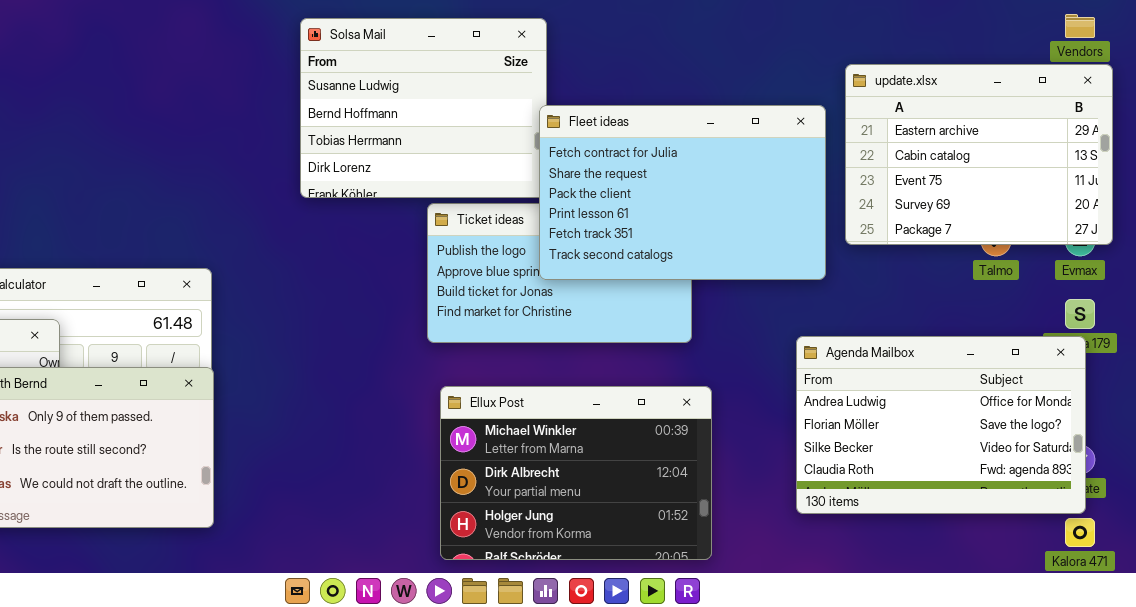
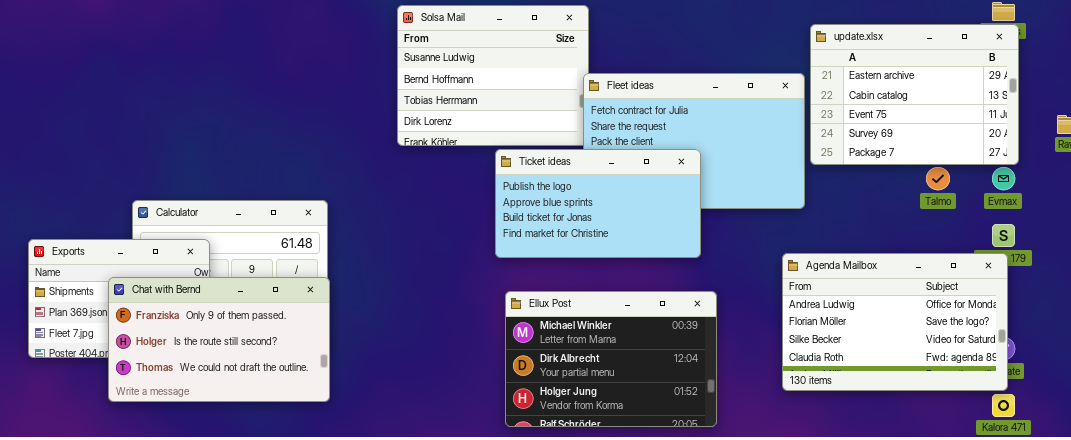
update.xlsx: [845,64,1113,245] -> [810,24,1019,165], moved
Ticket ideas: [427,203,692,343] -> [495,149,701,258], raised

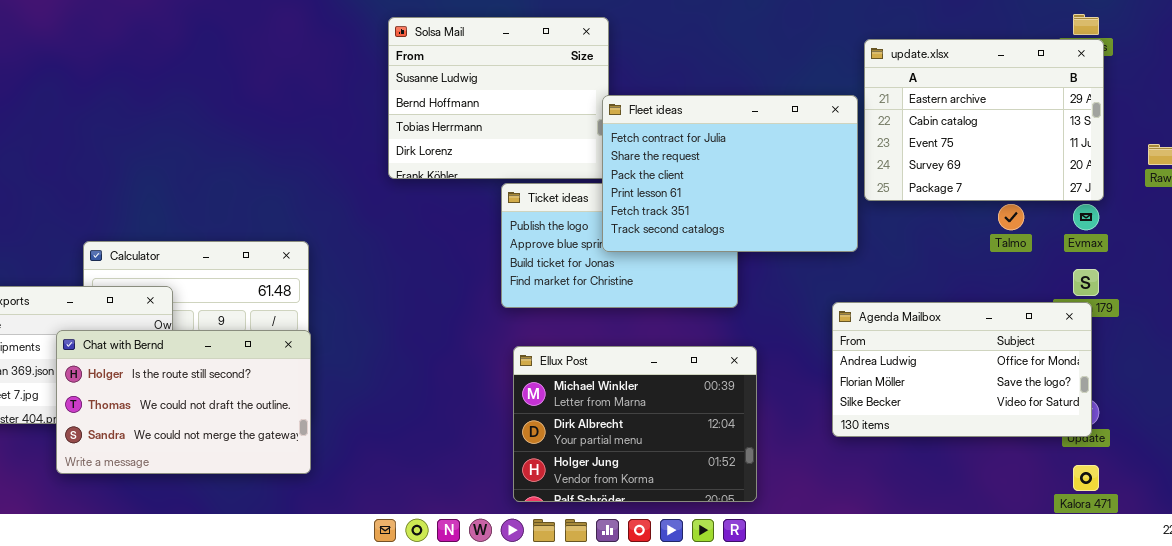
Fleet ideas: [583,73,805,209] -> [602,95,858,252], raised
Agenda Mailbox: [782,253,1008,391] -> [832,302,1092,437], resized
Chat with Bernd: [108,277,330,402] -> [56,330,311,474], scrolled down 1 row

